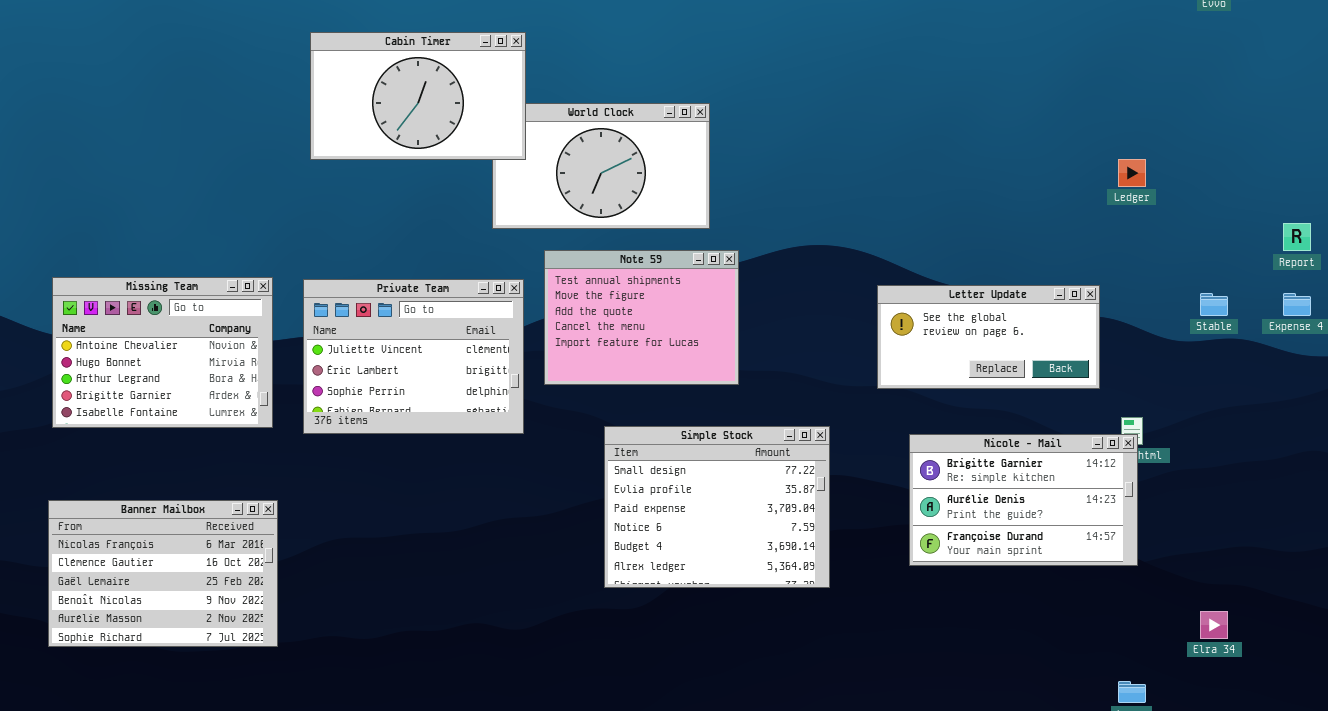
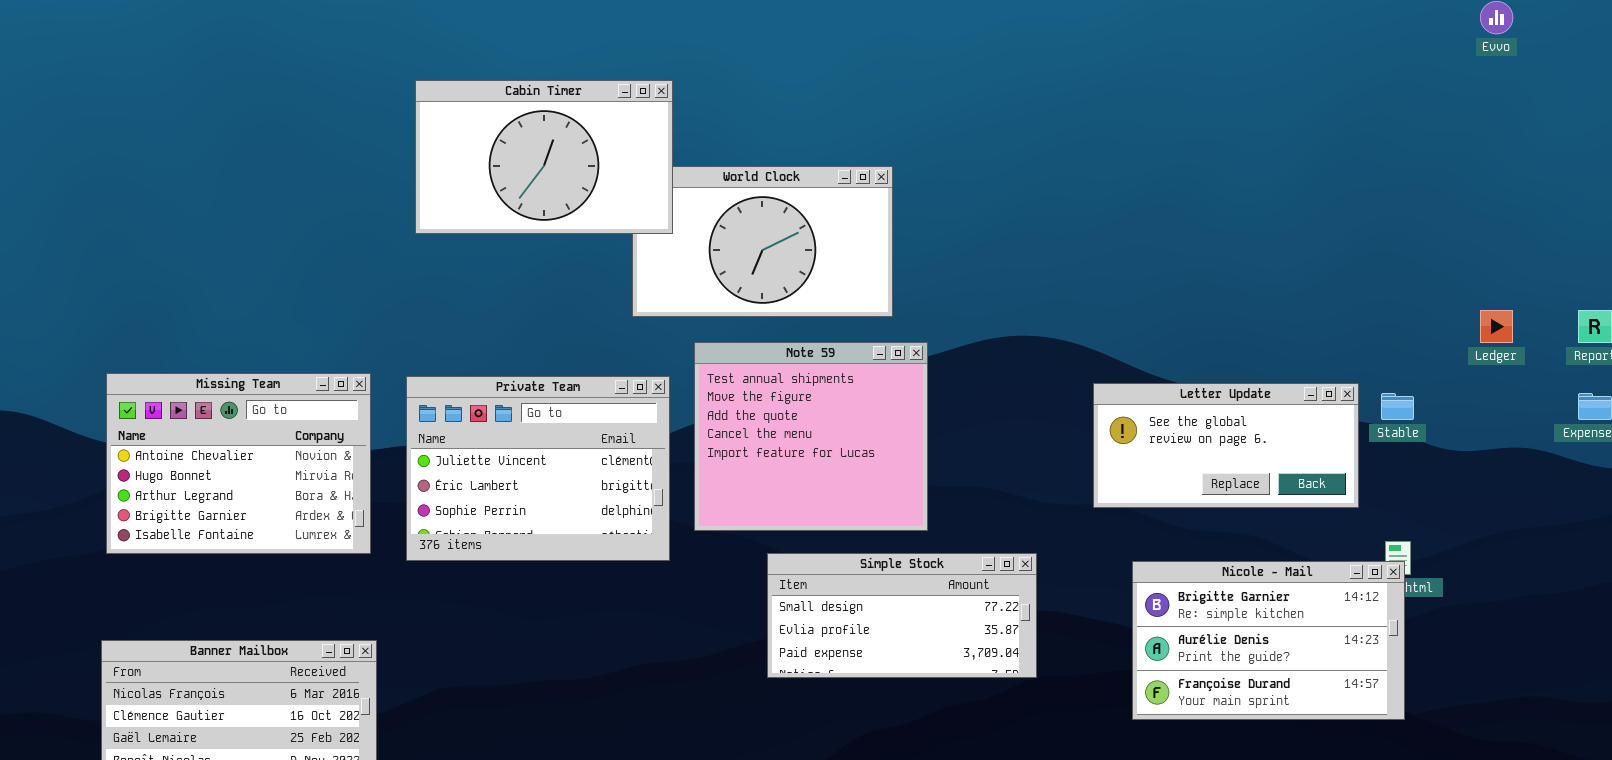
Ledger: [1118,159,1146,187] -> [1480,310,1513,343], moved
Note 59: [544,250,739,385] -> [694,342,928,531], resized
Stable: [1200,293,1228,316] -> [1381,393,1414,420], moved
Simple Stock: [604,426,830,588] -> [767,553,1037,678], resized

